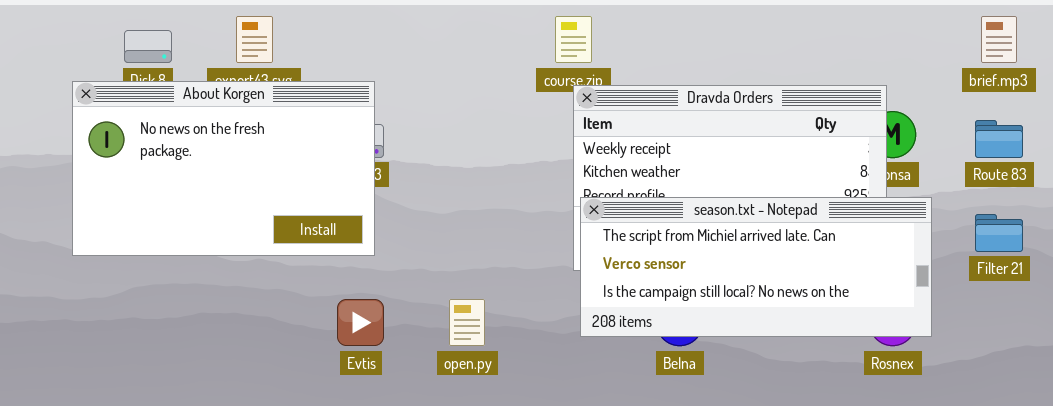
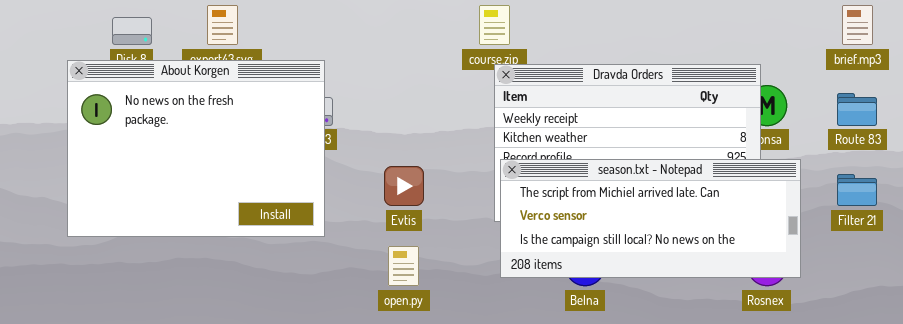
About Korgen: [72,81,375,256] -> [67,60,325,237], resized
Evtis: [337,299,384,346] -> [384,166,424,206], moved

